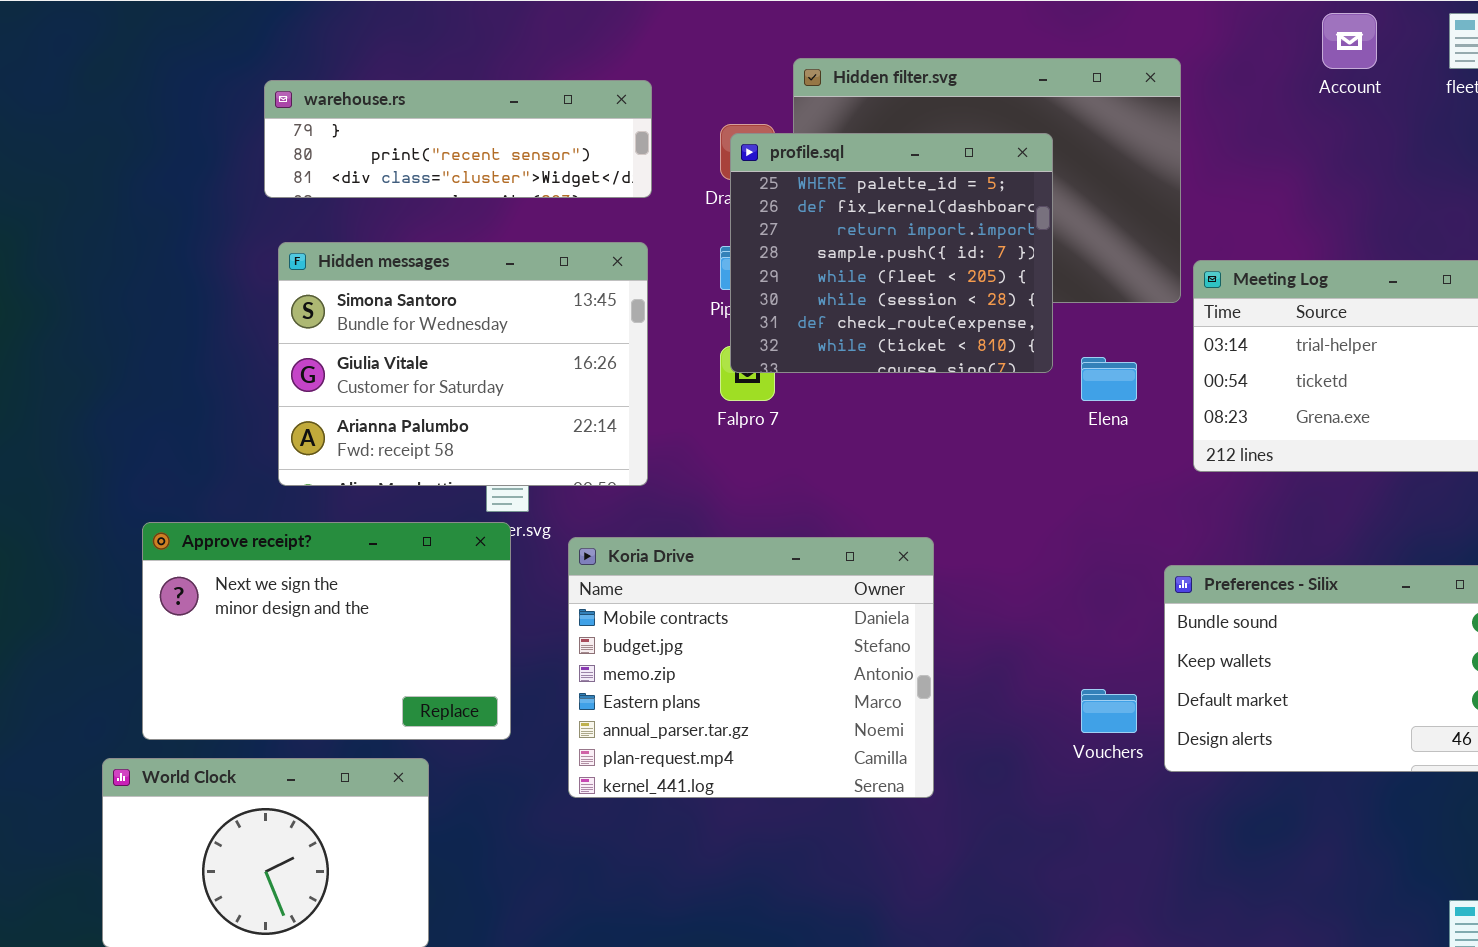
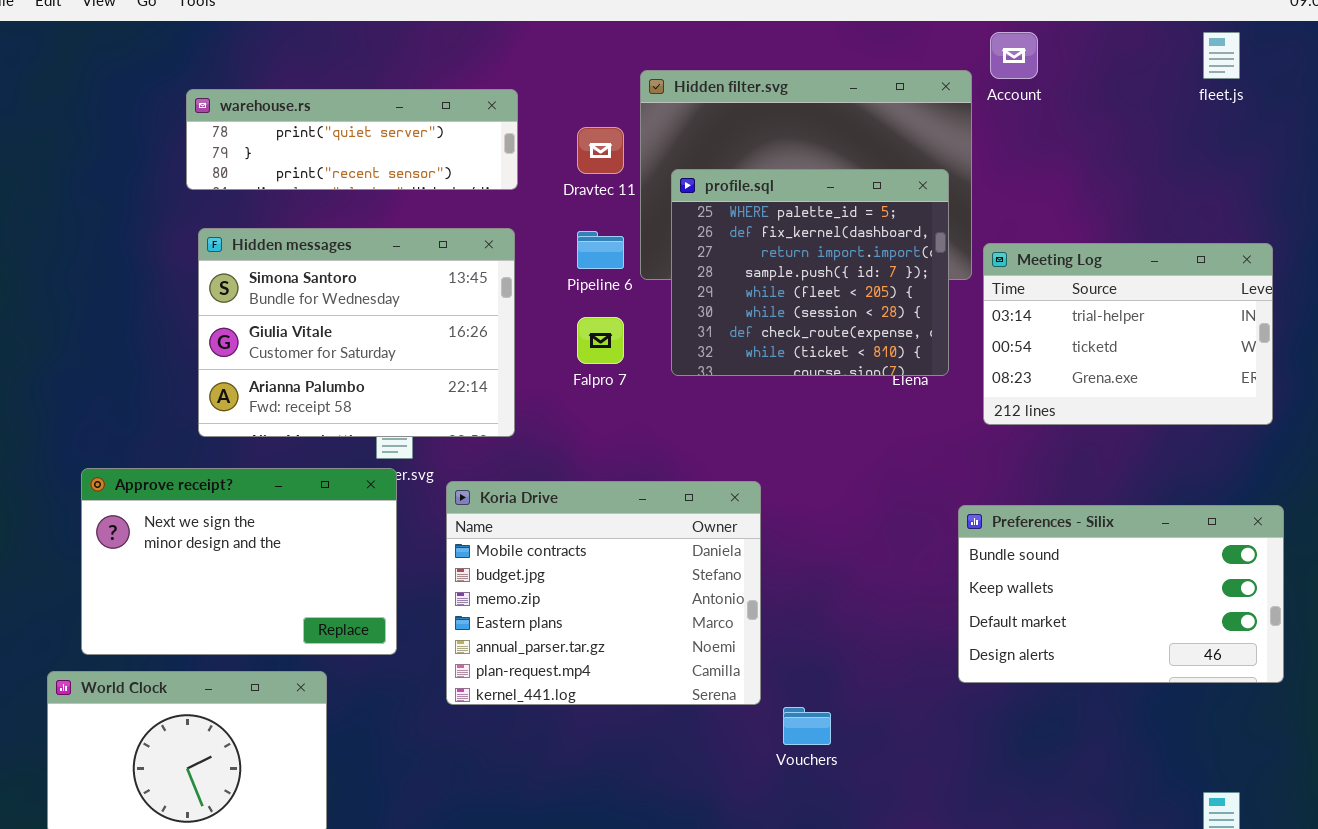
Account: [1322,13,1377,69] -> [990,32,1038,79], moved
warehouse.rs: [264,80,652,198] -> [186,89,518,190], scrolled up 1 row
profile.sql: [730,133,1053,373] -> [671,169,949,376], moved
Vouchers: [1081,689,1137,733] -> [783,707,831,745], moved

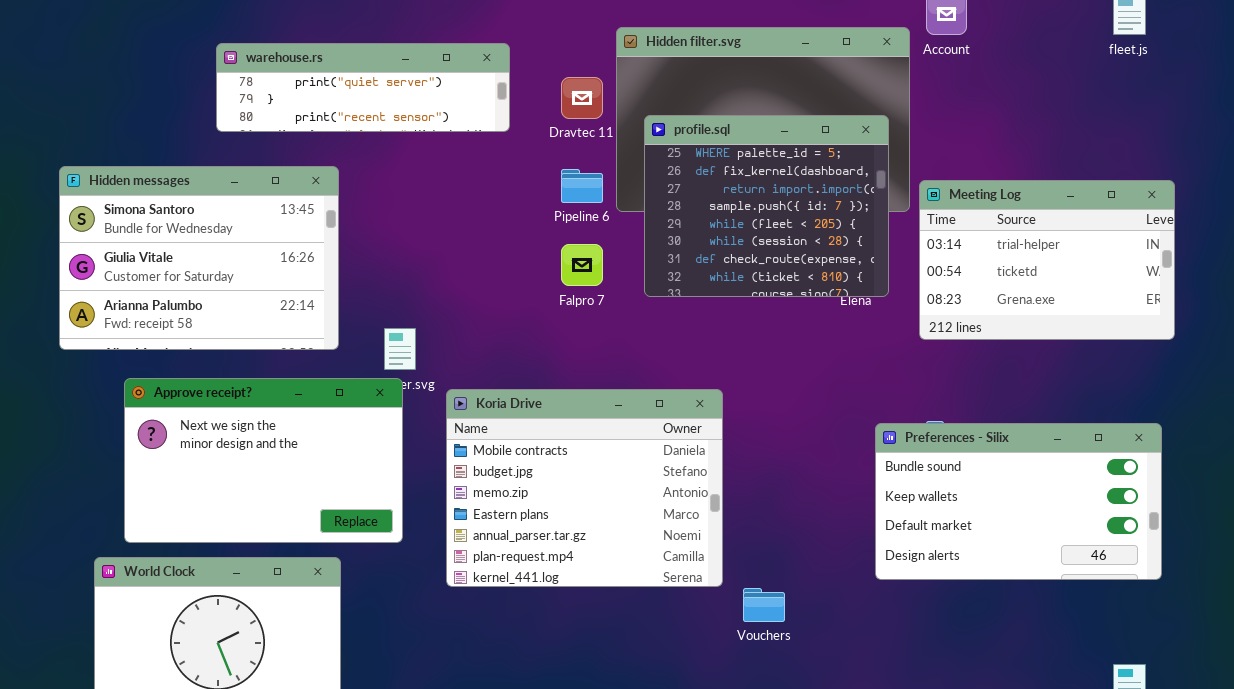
Hidden messages: [198,228,515,437] -> [59,166,339,350], moved
Preferences - Silix: [958,505,1284,683] -> [875,423,1162,580], moved

